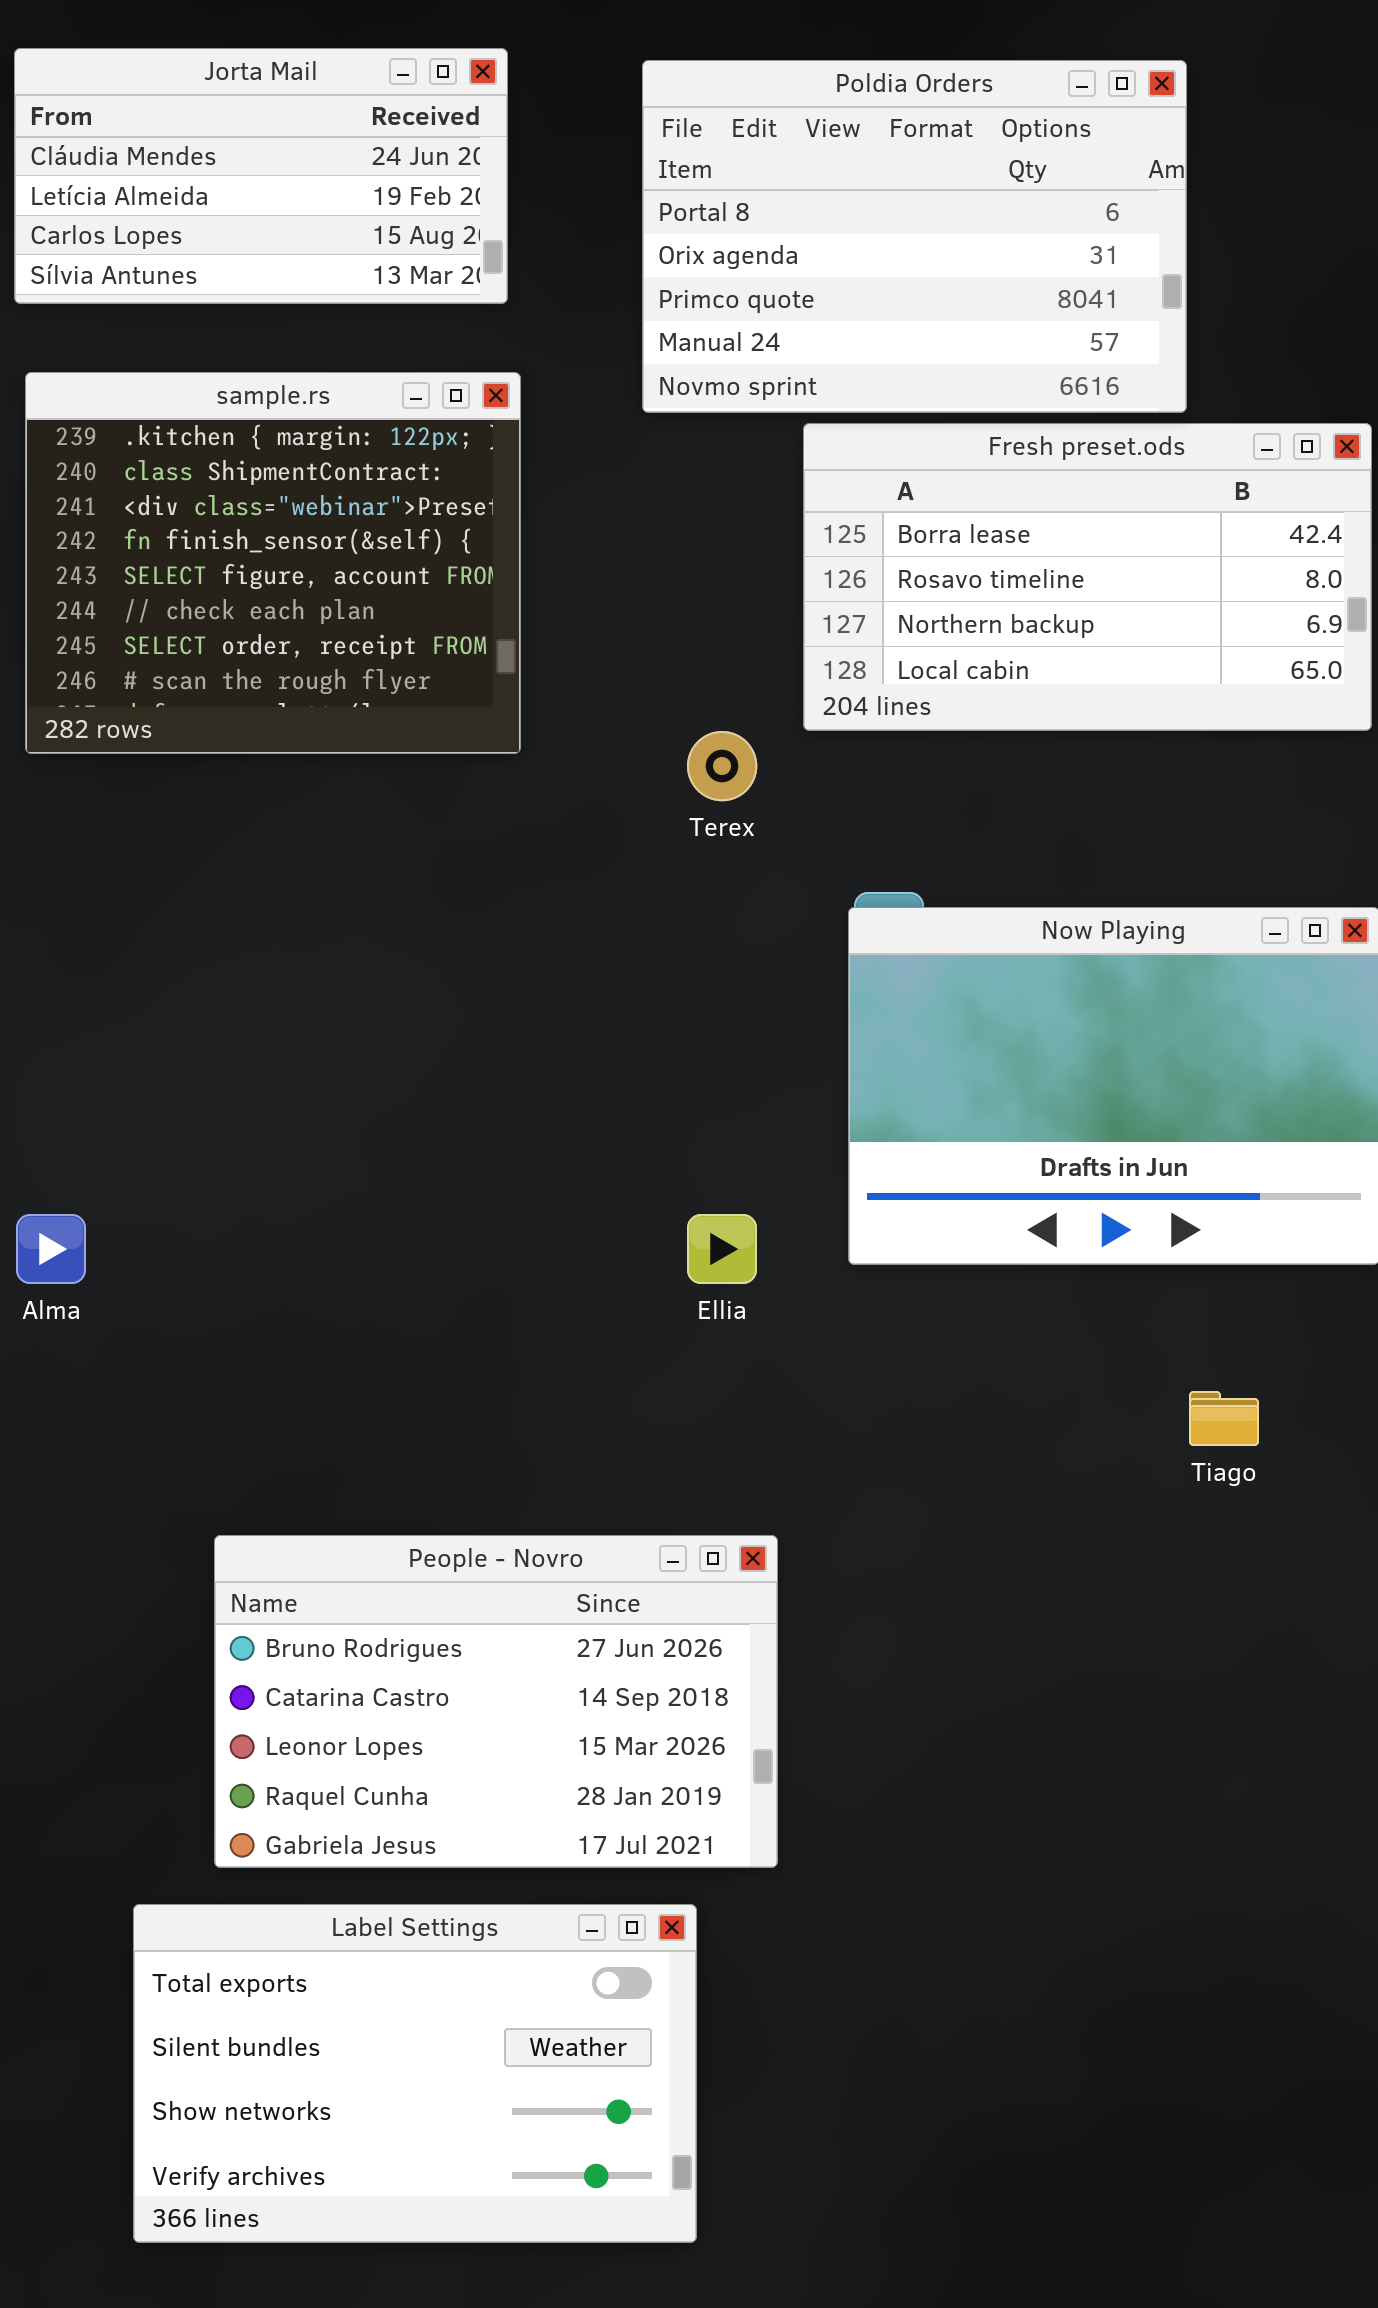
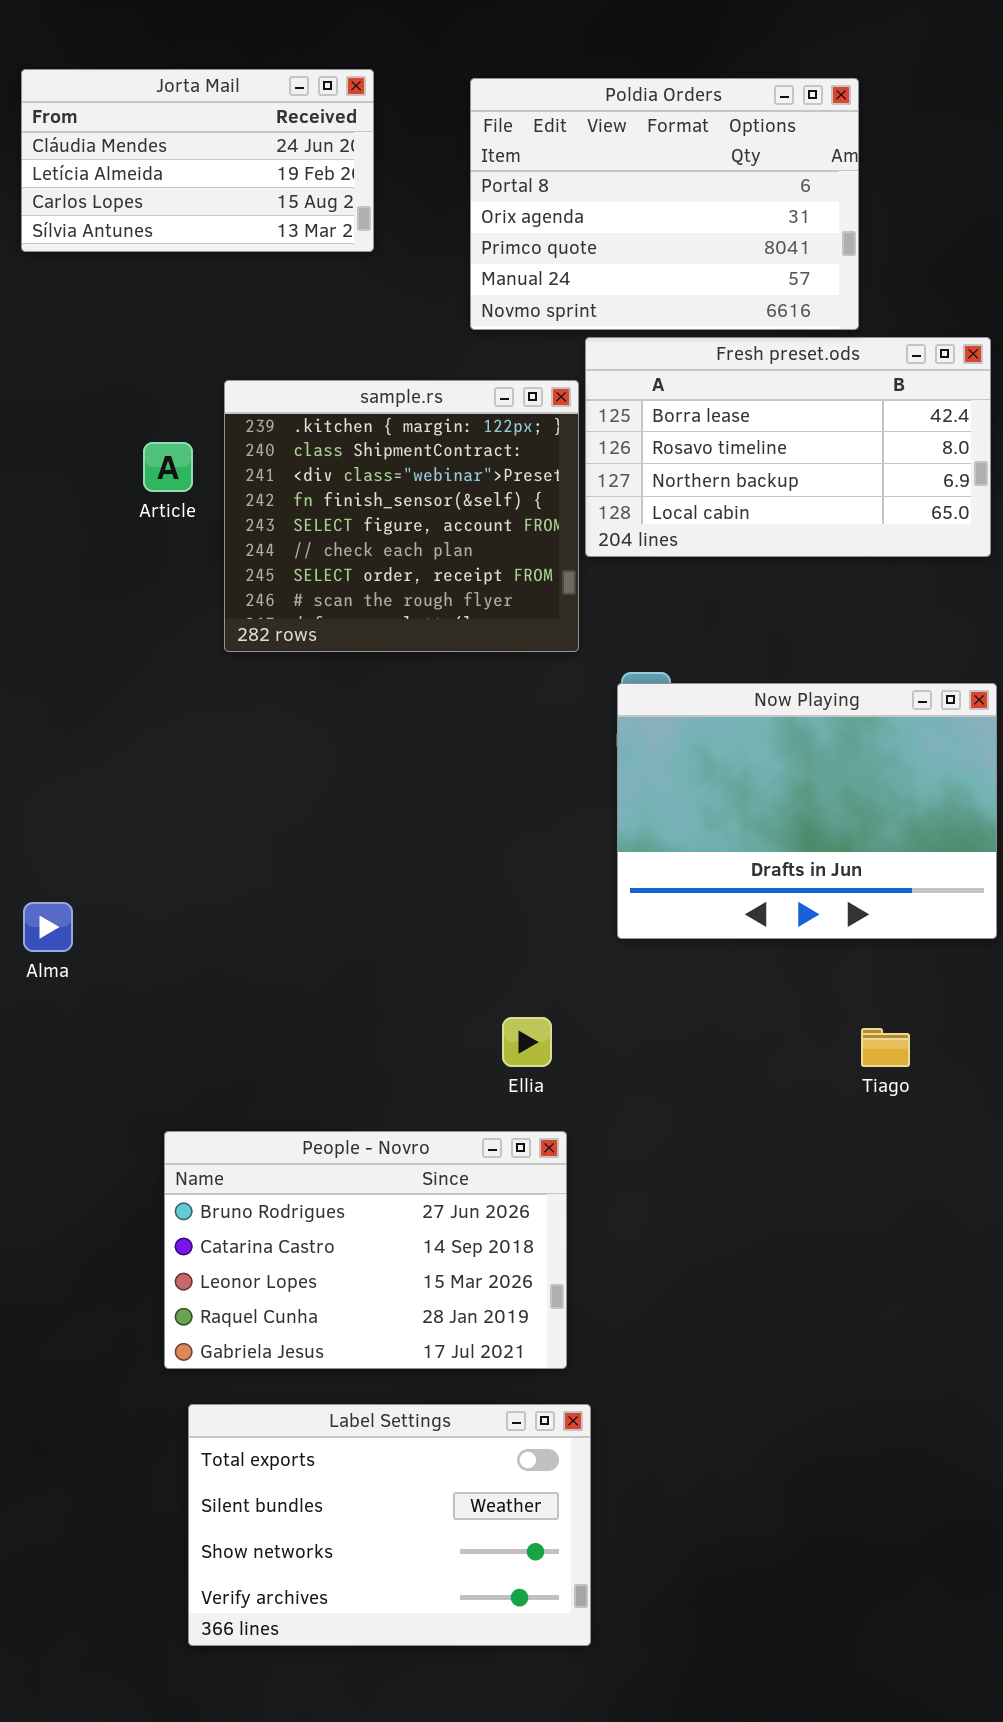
sample.rs: [25,372,521,754] -> [224,380,579,652], moved
Ellia: [687,1214,757,1284] -> [502,1017,552,1067], moved
Label Settings: [133,1904,697,2243] -> [188,1404,591,1646], moved

